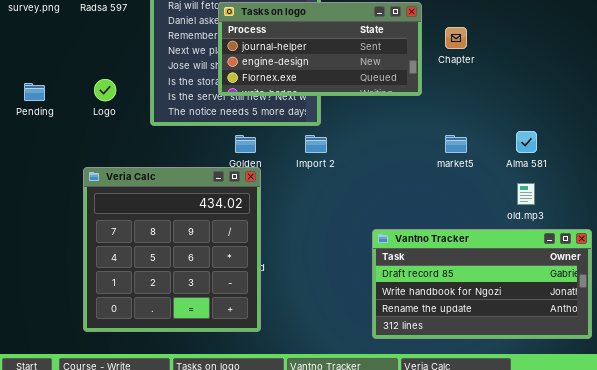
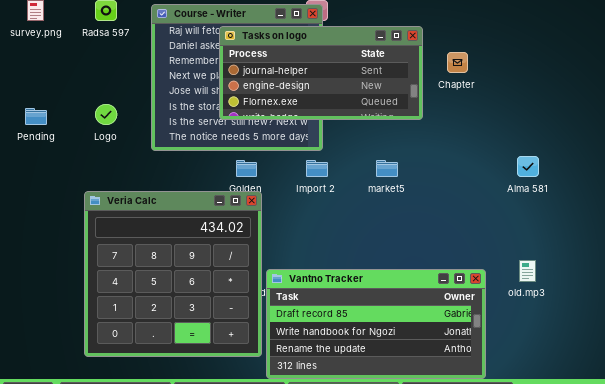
market5: [445,135,467,153] -> [376,160,398,177], moved
old.mp3: [517,183,535,205] -> [519,260,536,282], moved
Vantno Tracker: [372,229,592,339] -> [266,269,486,379], moved

